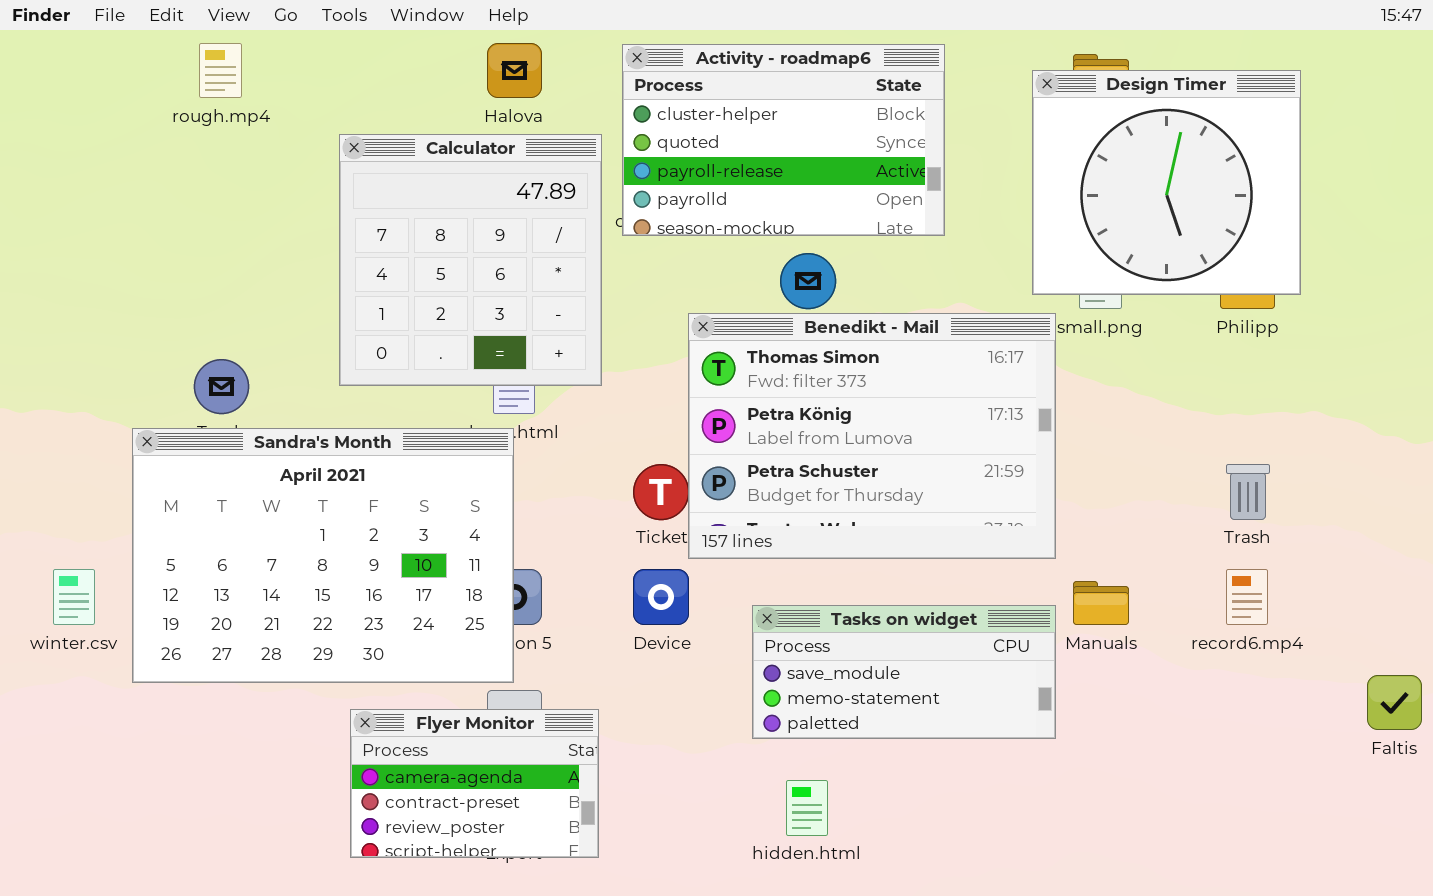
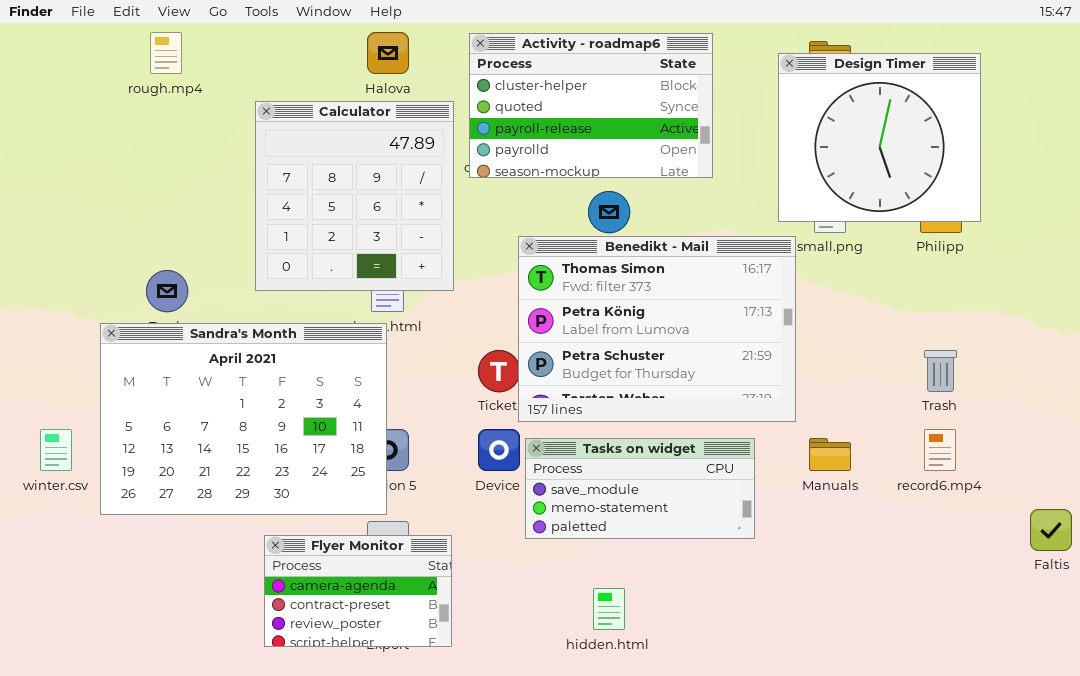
Tasks on widget: [752,605,1056,739] -> [525,438,755,539], moved

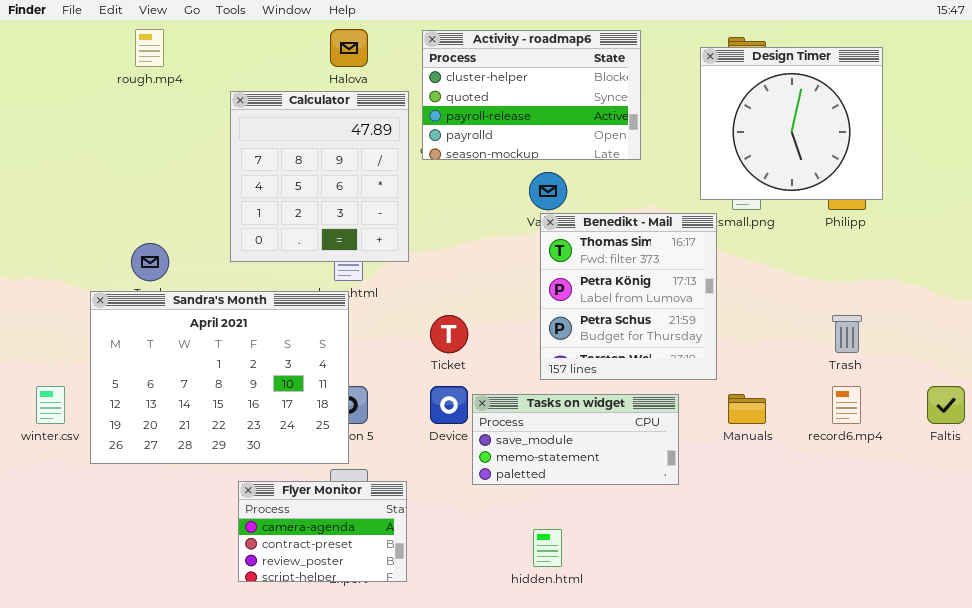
Benedikt - Mail: [518,236,796,422] -> [540,213,717,380], resized
Faltis: [1030,509,1072,551] -> [927,386,965,424], moved

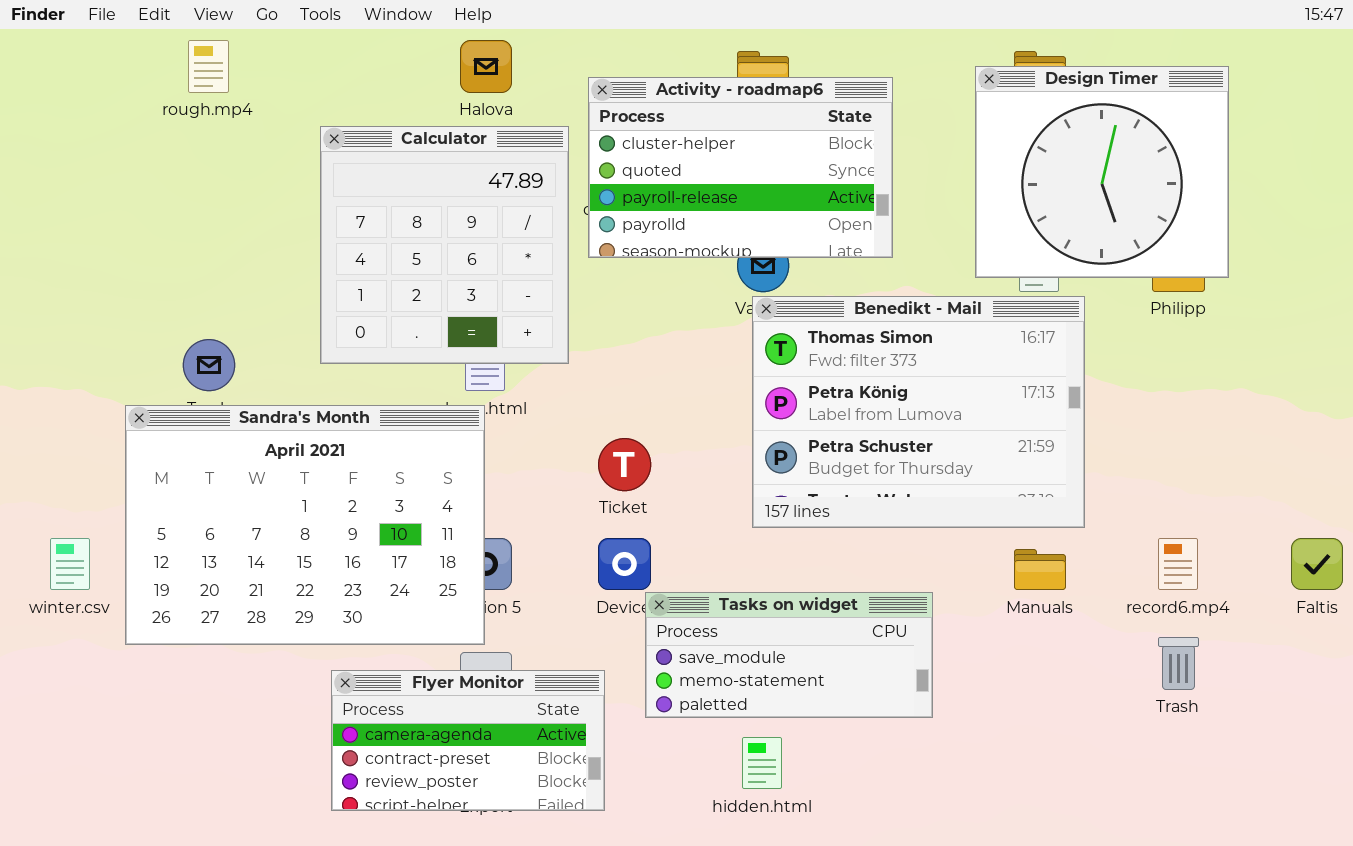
Activity - roadmap6: [422,30,641,160] -> [588,77,893,258], moved
Benedikt - Mail: [540,213,717,380] -> [752,296,1085,528], resized
Trash: [832,315,862,353] -> [1158,637,1199,690], moved
Tasks on widget: [472,394,679,485] -> [645,592,933,718], moved
Flyer Monitor: [238,481,407,582] -> [331,670,605,811], resized

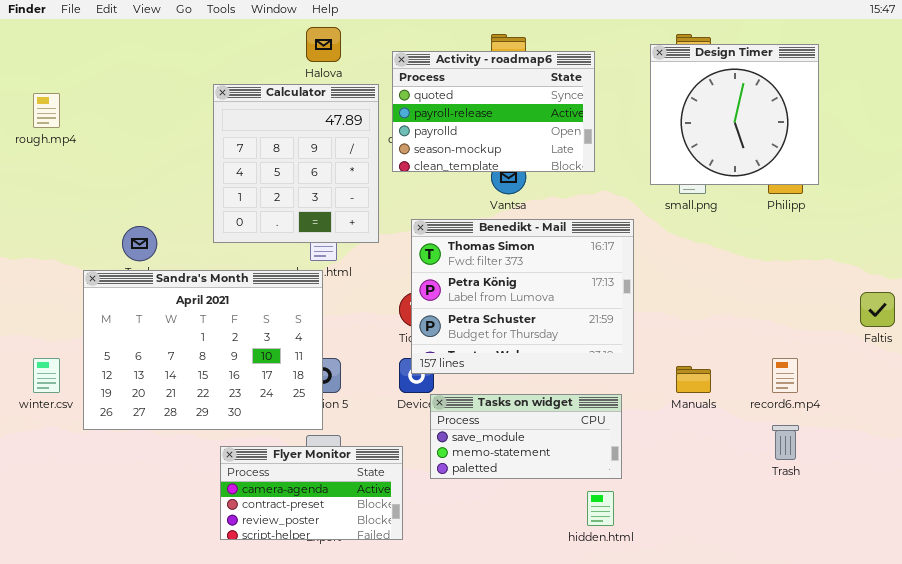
rough.mp4: [188,40,229,93] -> [33,93,60,128], moved
Activity - roadmap6: [588,77,893,258] -> [392,51,595,172], scrolled down 1 row
Benedikt - Mail: [752,296,1085,528] -> [411,219,634,374], moved
Faltis: [1291,538,1343,590] -> [860,292,895,327], moved
hidden.html: [742,737,782,789] -> [587,491,614,526], moved

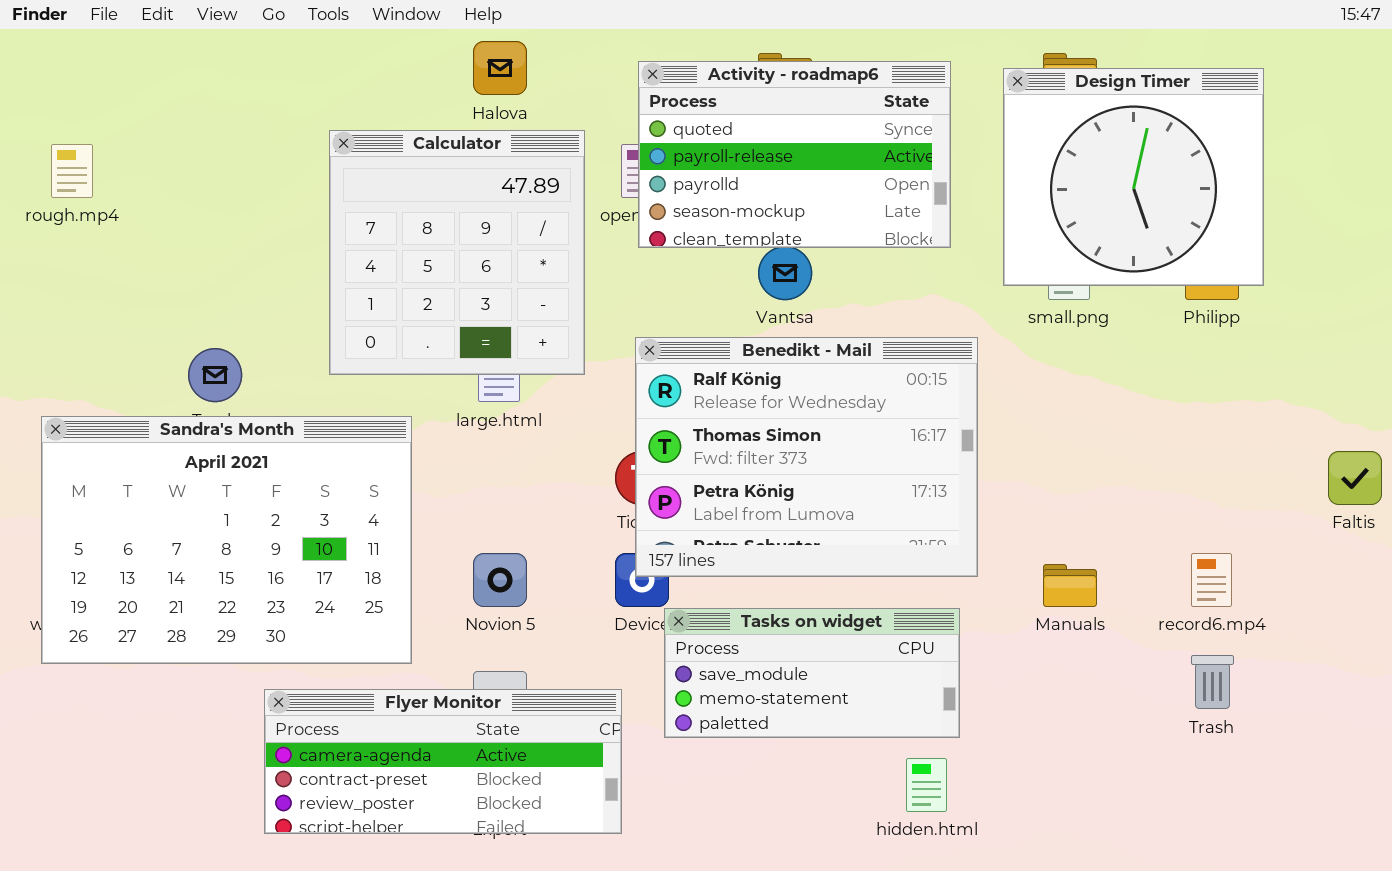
Activity - roadmap6: [392,51,595,172] -> [638,61,951,248], moved
Benedikt - Mail: [411,219,634,374] -> [635,337,978,577], scrolled up 1 row
Sandra's Month: [83,270,323,430] -> [41,416,412,664], moved
Flyer Monitor: [220,446,403,540] -> [264,689,622,834], resized

